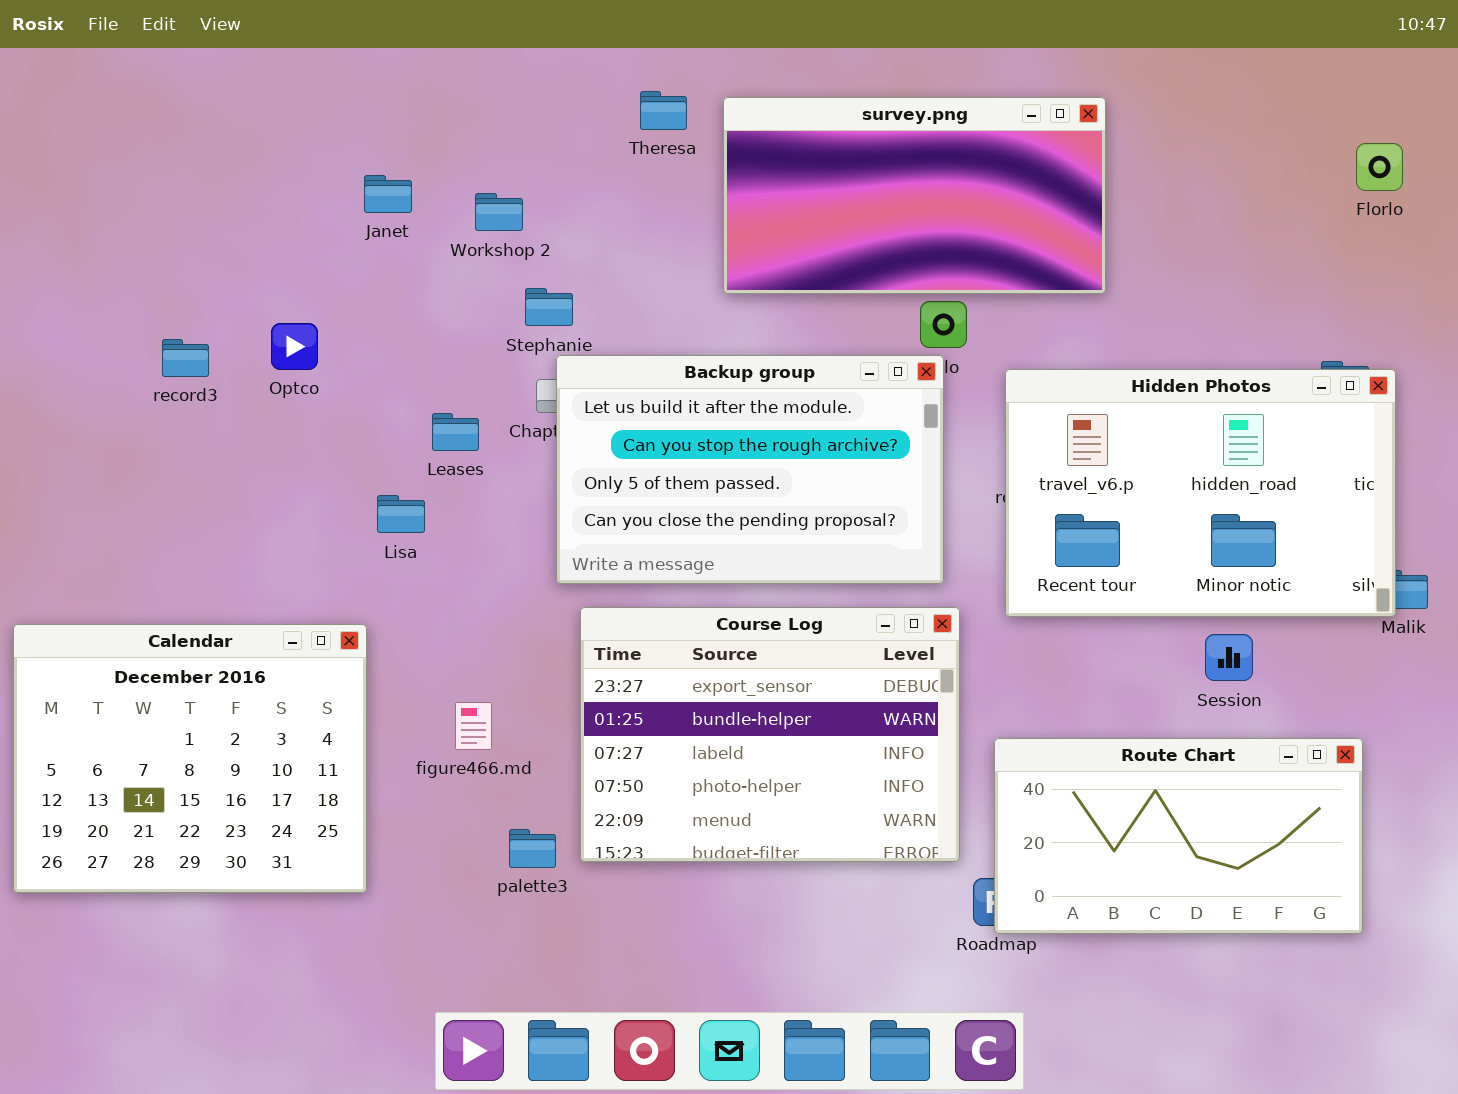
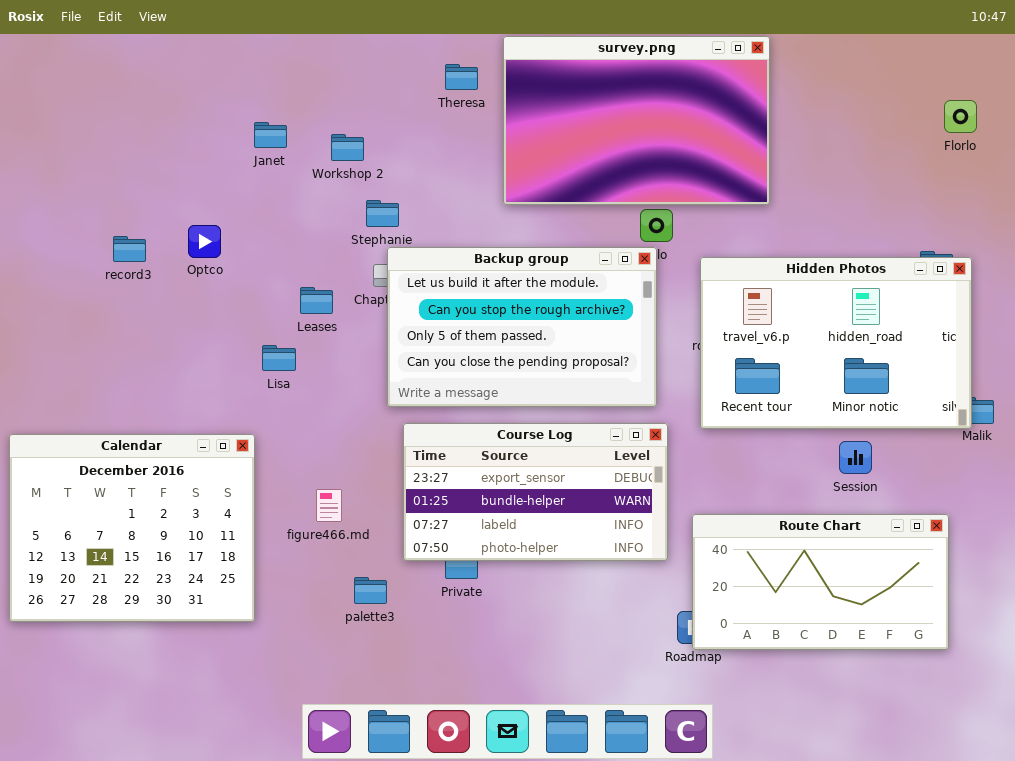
survey.png: [723,97,1106,294] -> [503,36,770,205], resized
Course Log: [580,607,960,862] -> [403,423,668,561], resized

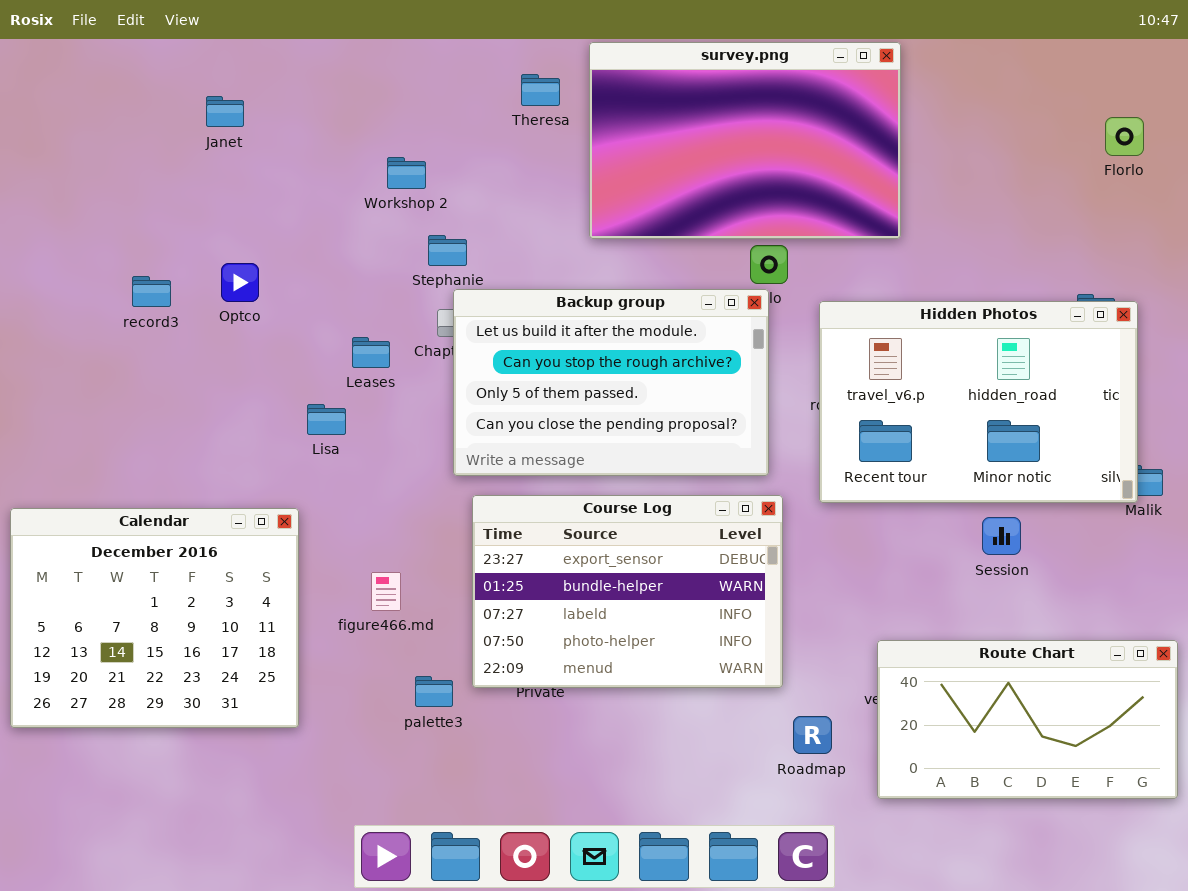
Janet: [254,122,287,148] -> [206,96,244,127], moved
Course Log: [403,423,668,561] -> [472,495,783,688], resized
Route Chart: [692,514,949,650] -> [877,640,1178,799], moved

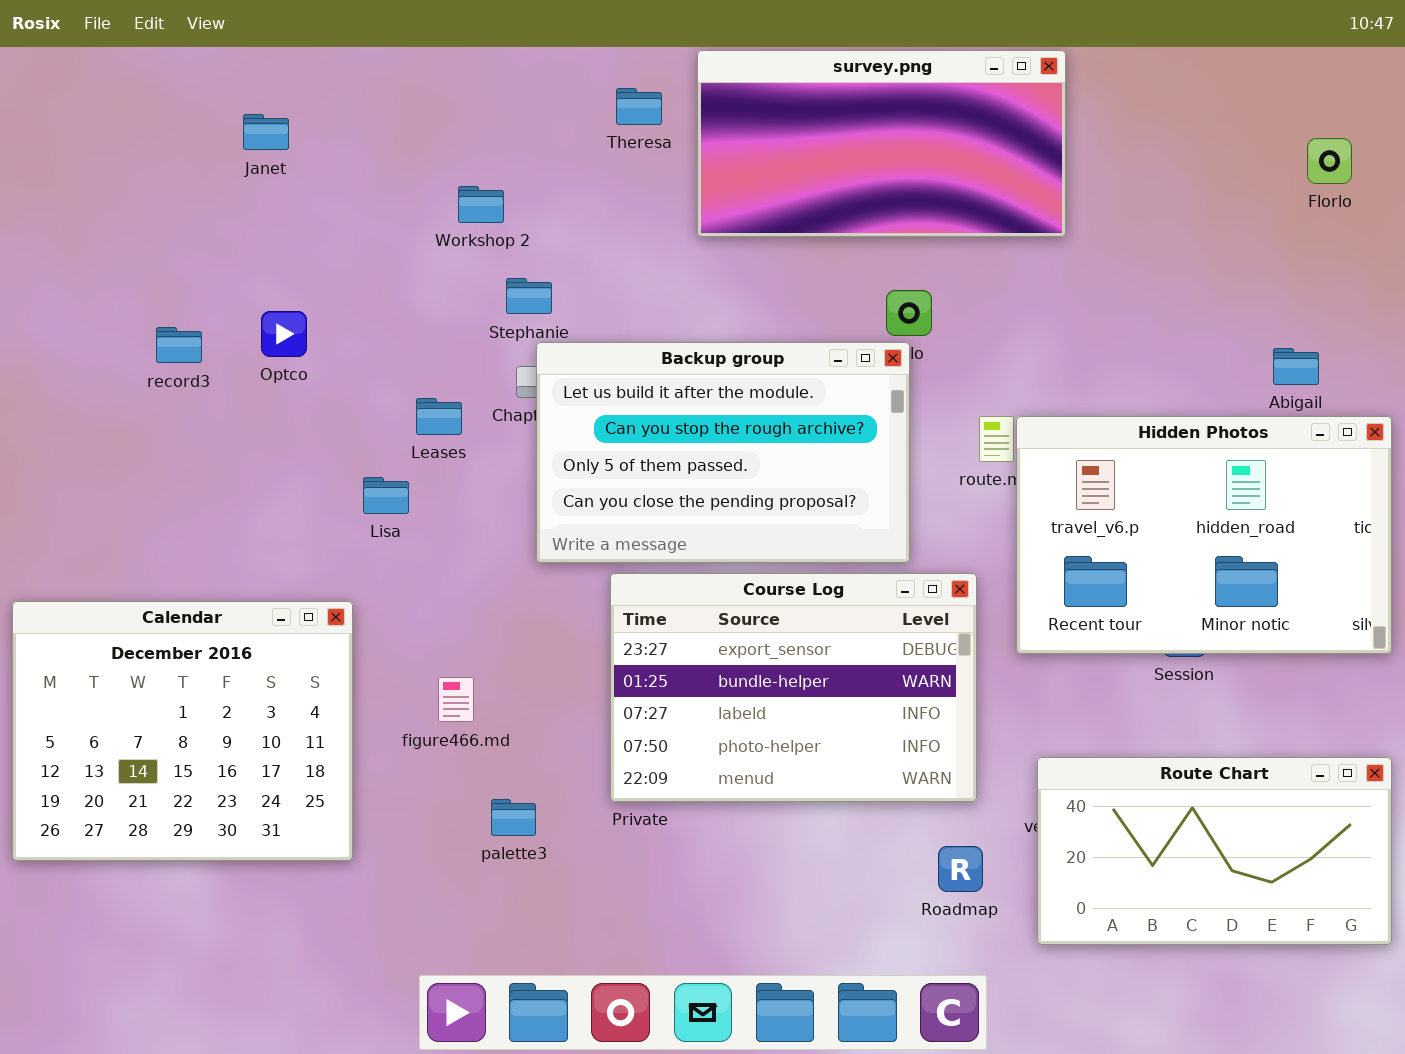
survey.png: [589,42,901,239] -> [697,50,1066,237], resized
Hidden Photos: [819,301,1138,503] -> [1016,416,1392,654], moved
Course Log: [472,495,783,688] -> [610,573,977,802], moved

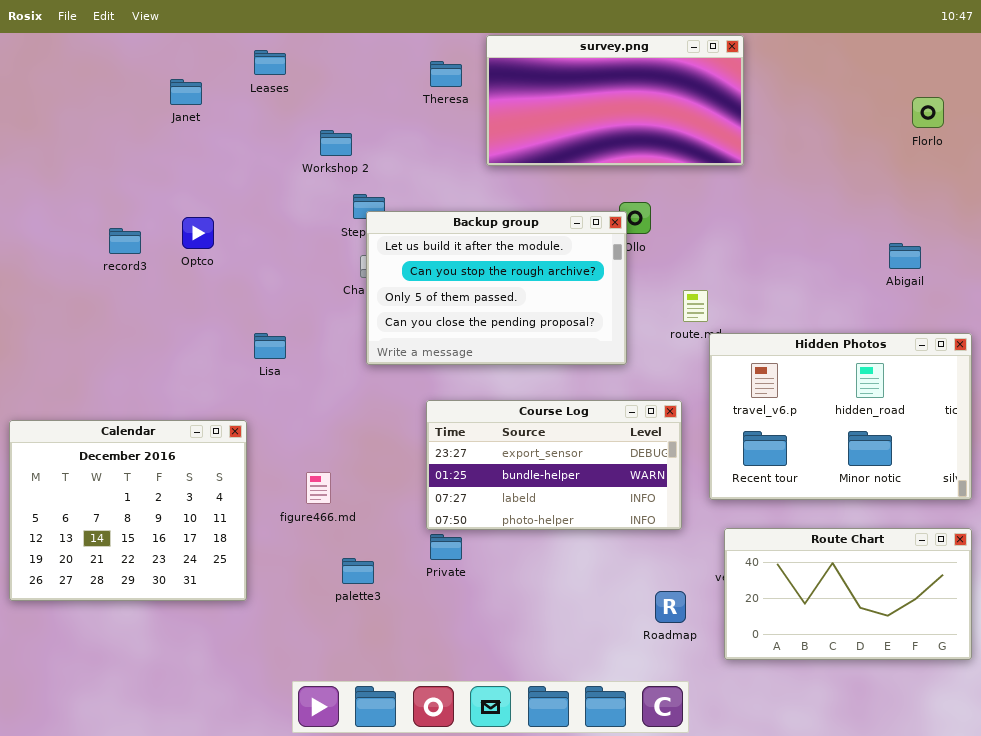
Backup group: [536,342,910,563] -> [366,211,627,365], moved
Leases: [416,398,462,435] -> [254,50,286,75], moved
Hidden Photos: [1016,416,1392,654] -> [709,333,972,500], moved
Course Log: [610,573,977,802] -> [426,400,682,530], resized

